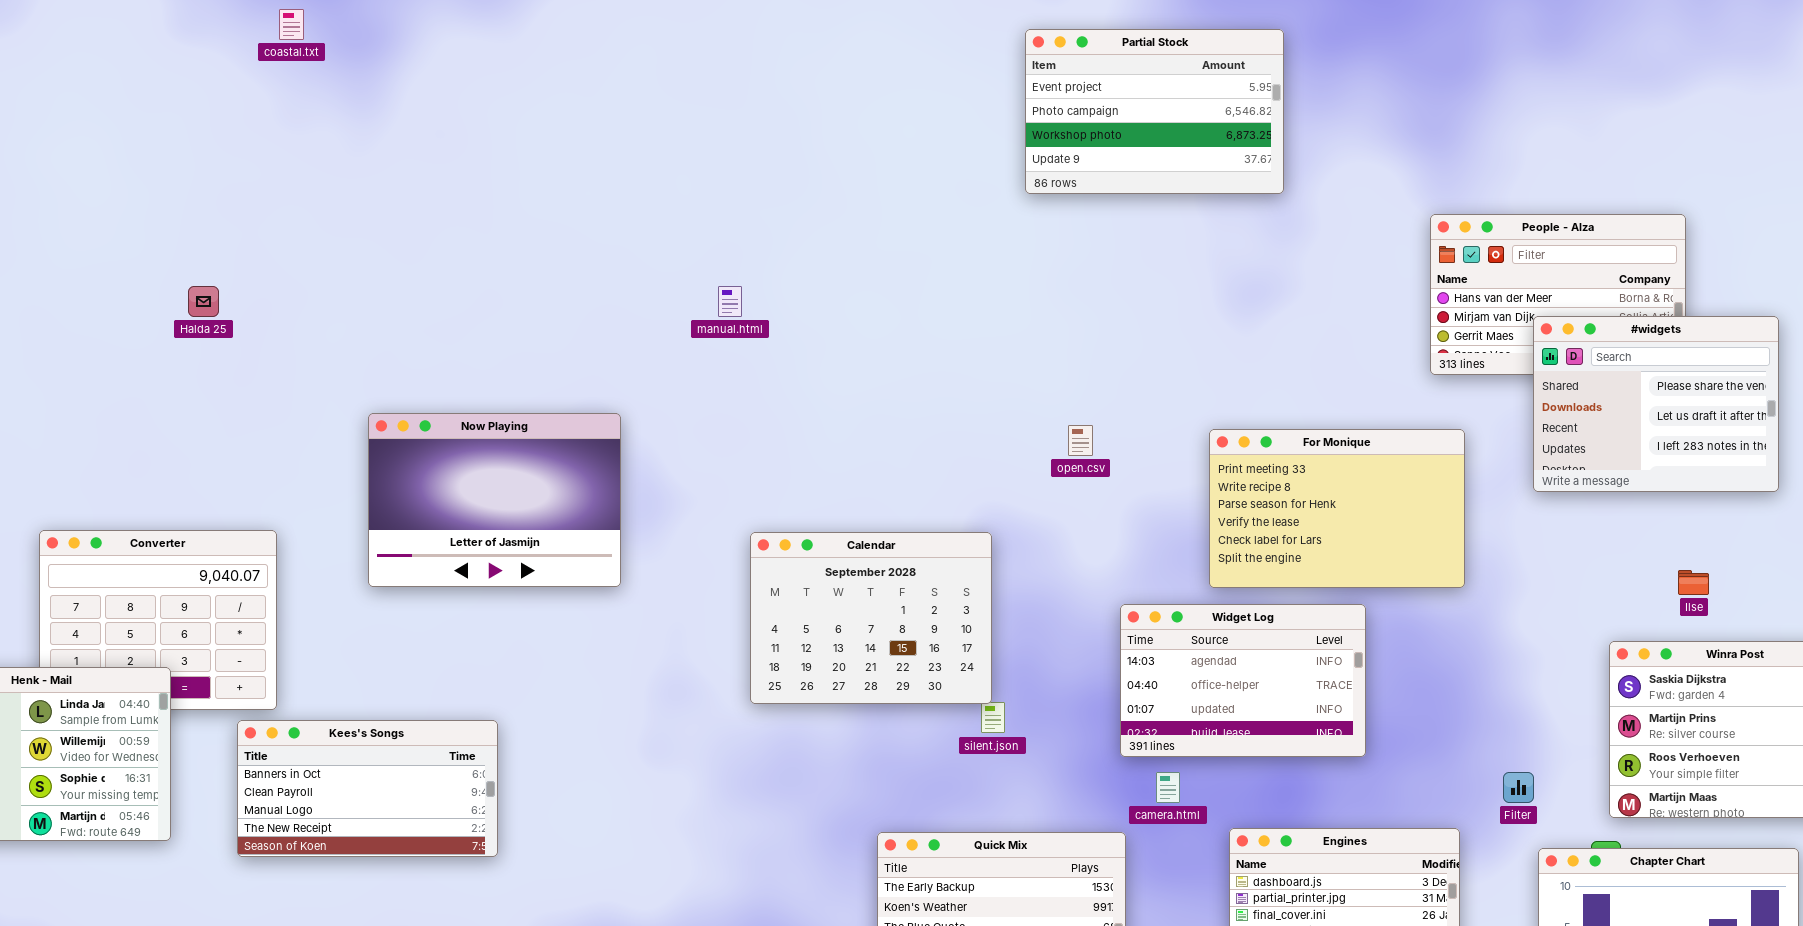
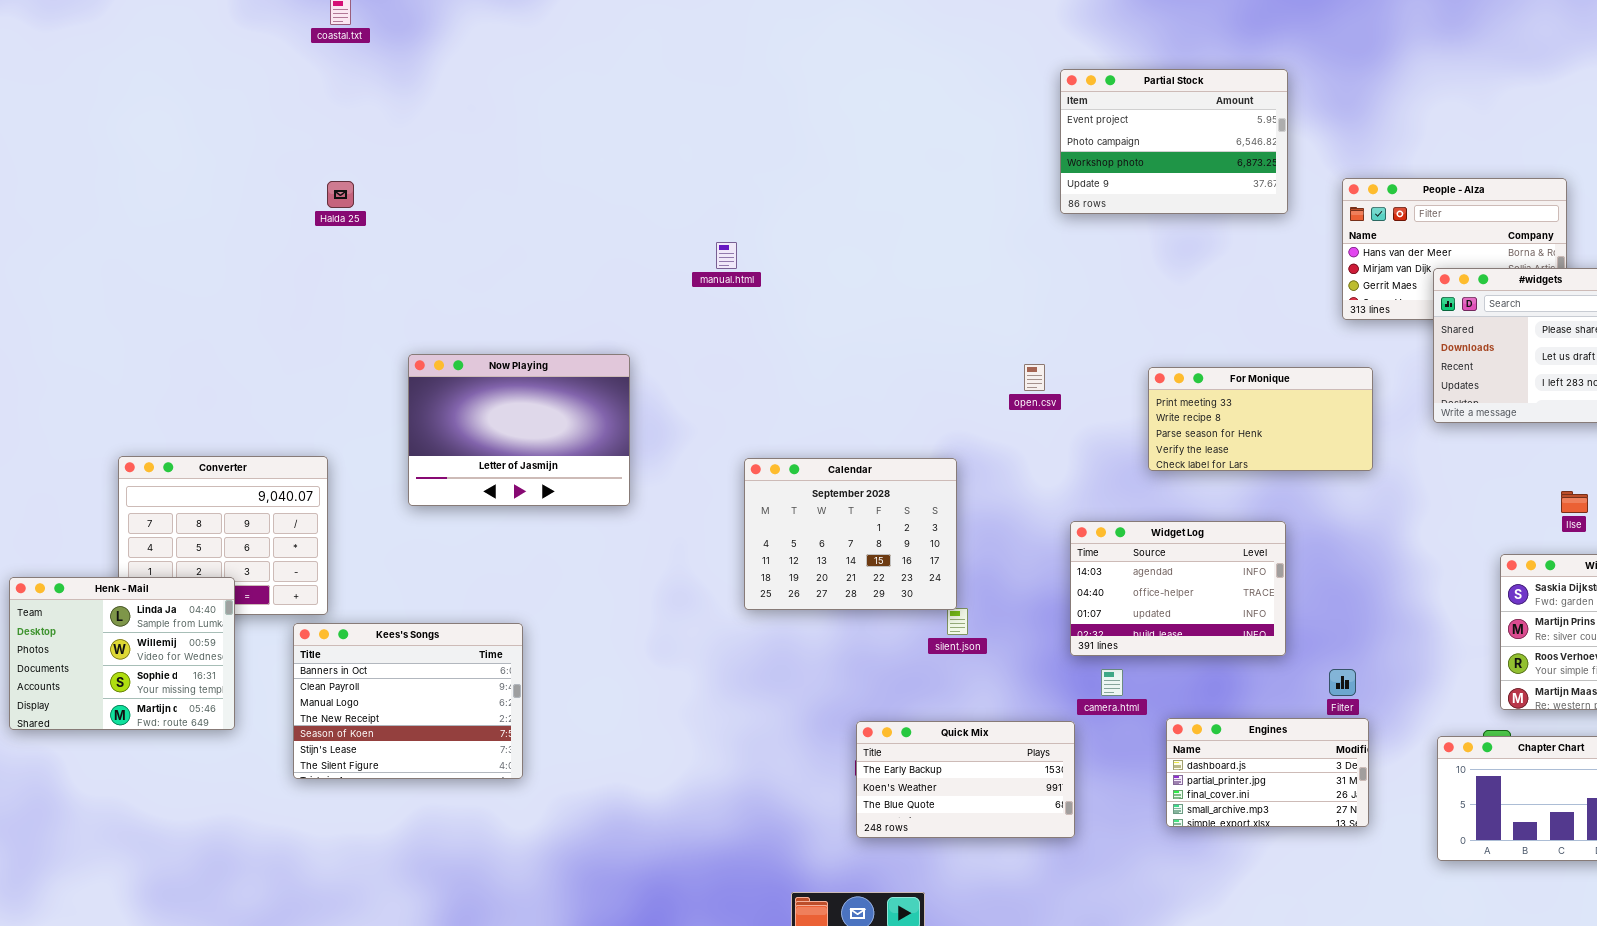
Partial Stock: [1025,29,1284,194] -> [1060,69,1288,214], moved
Halda 25: [188,286,219,317] -> [327,181,354,208], moved
For Monique: [1209,429,1465,588] -> [1148,367,1373,471], resized
Kees's Songs: [237,720,498,857] -> [293,623,523,779], resized
Filter: [1503,772,1534,803] -> [1329,669,1356,696], moved

